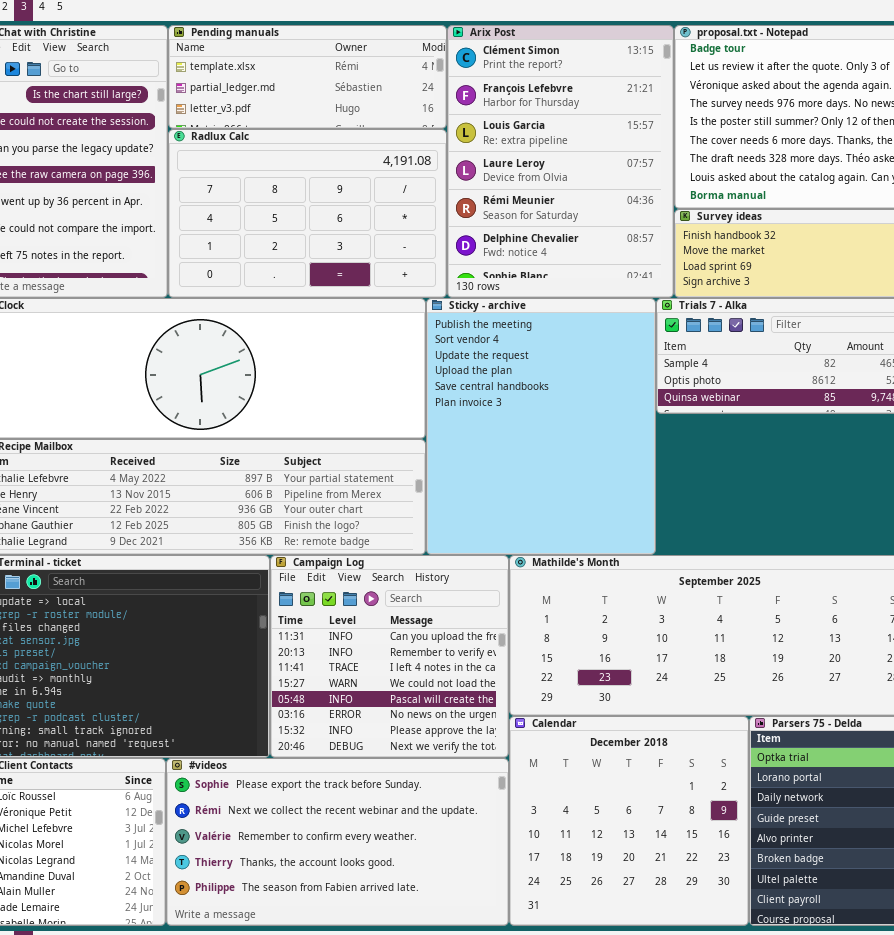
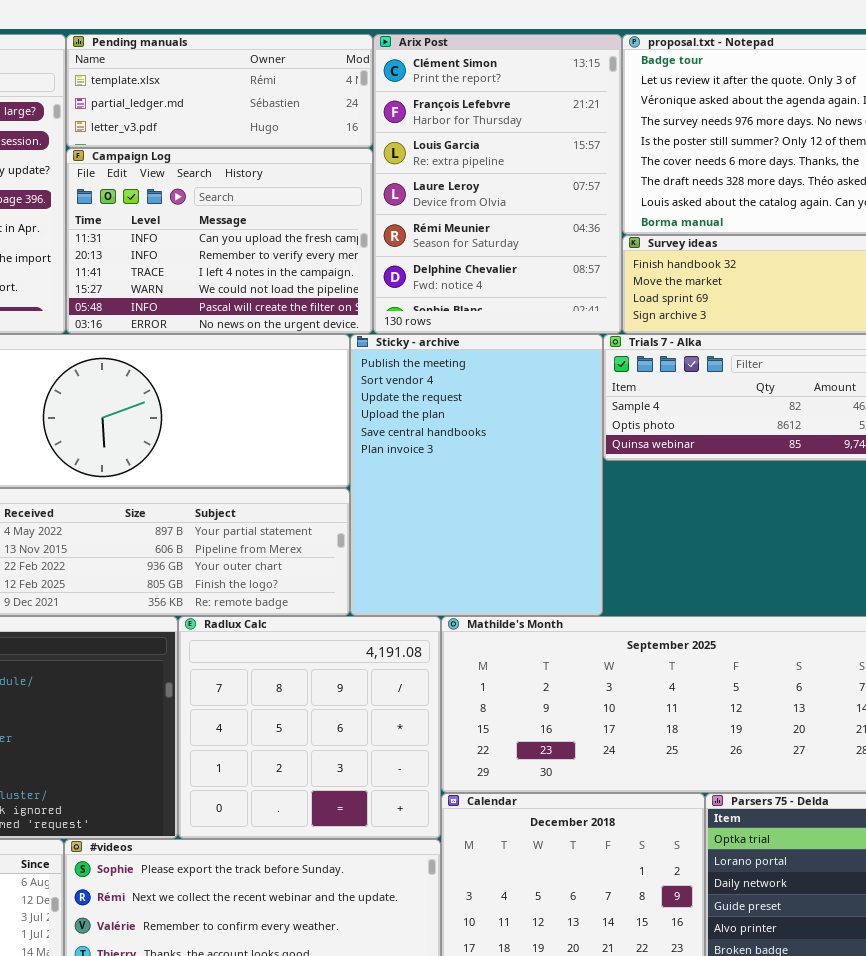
Radlux Calc: [168,129,447,298] -> [178,616,441,839], moved, resized
Campaign Log: [270,555,509,758] -> [66,148,373,334], moved, resized

